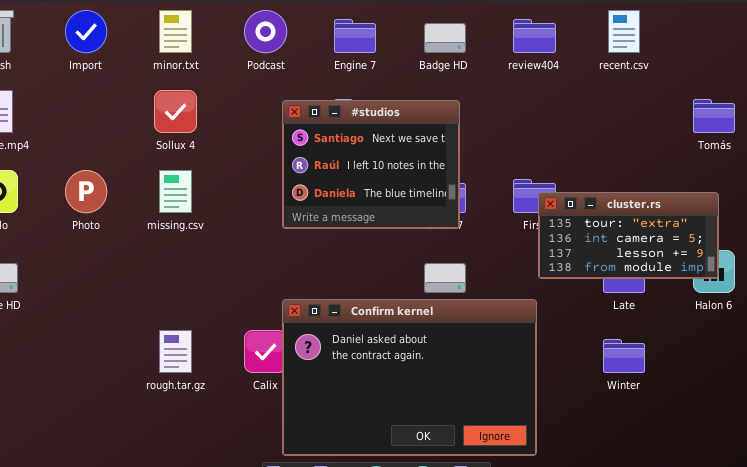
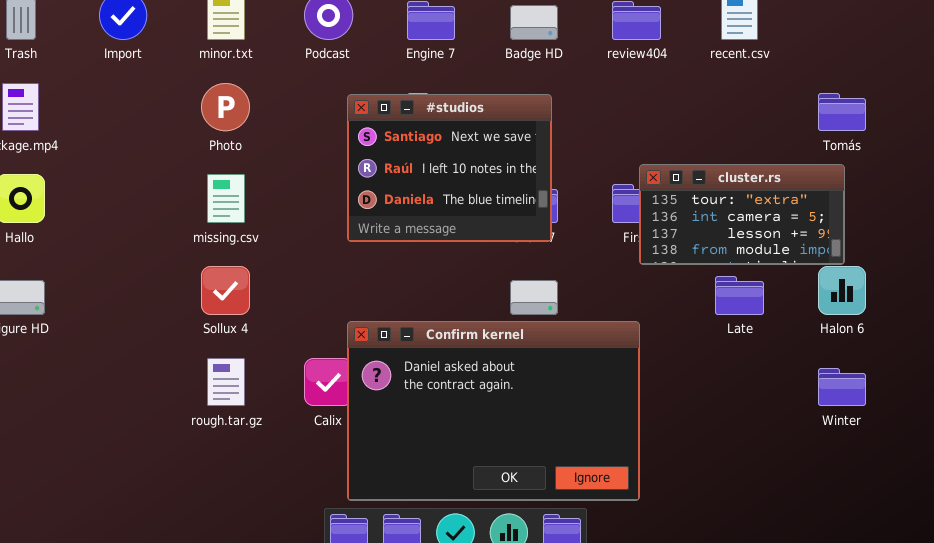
Sollux 4: [154,90,197,133] -> [201,266,250,315], moved
Photo: [65,170,107,213] -> [201,83,250,131], moved
cluster.rs: [538,192,719,279] -> [639,164,845,265], moved
Winter: [603,339,645,373] -> [818,368,866,406], moved

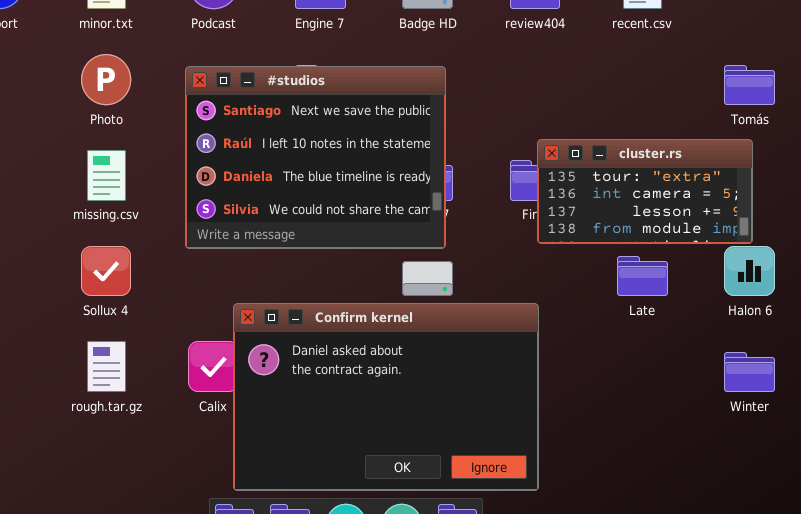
#studios: [347,94,552,242] -> [185,66,446,249], resized

